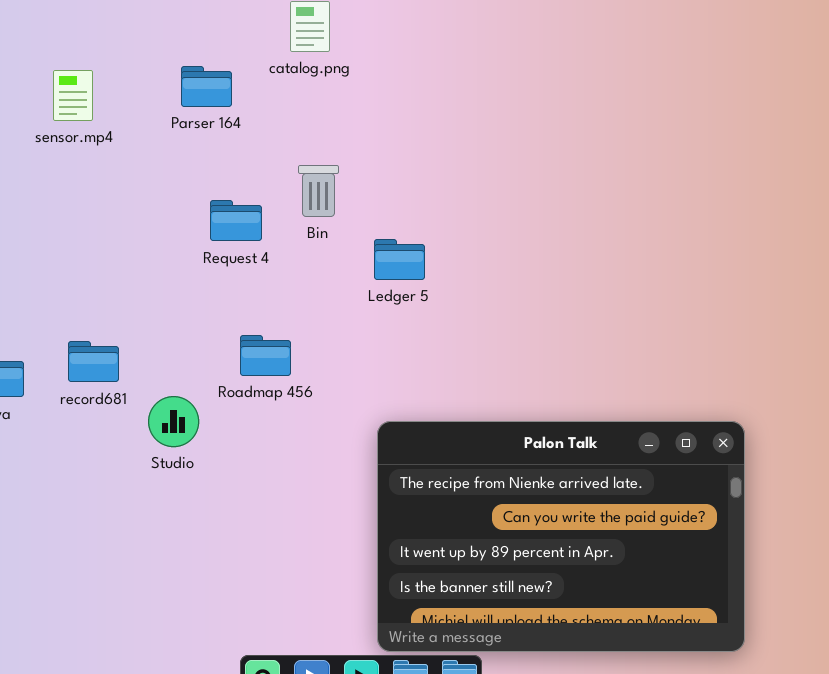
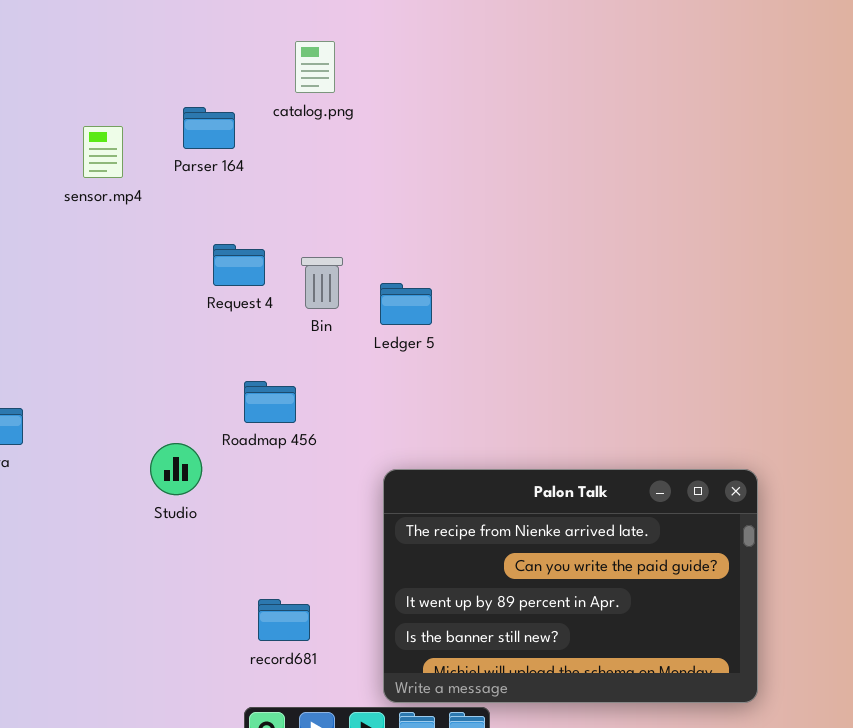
sensor.mp4: [53,70,93,121] -> [83,126,123,178], moved
Bin: [298,165,339,217] -> [301,257,343,309], moved
record681: [68,341,119,382] -> [258,599,310,641], moved

